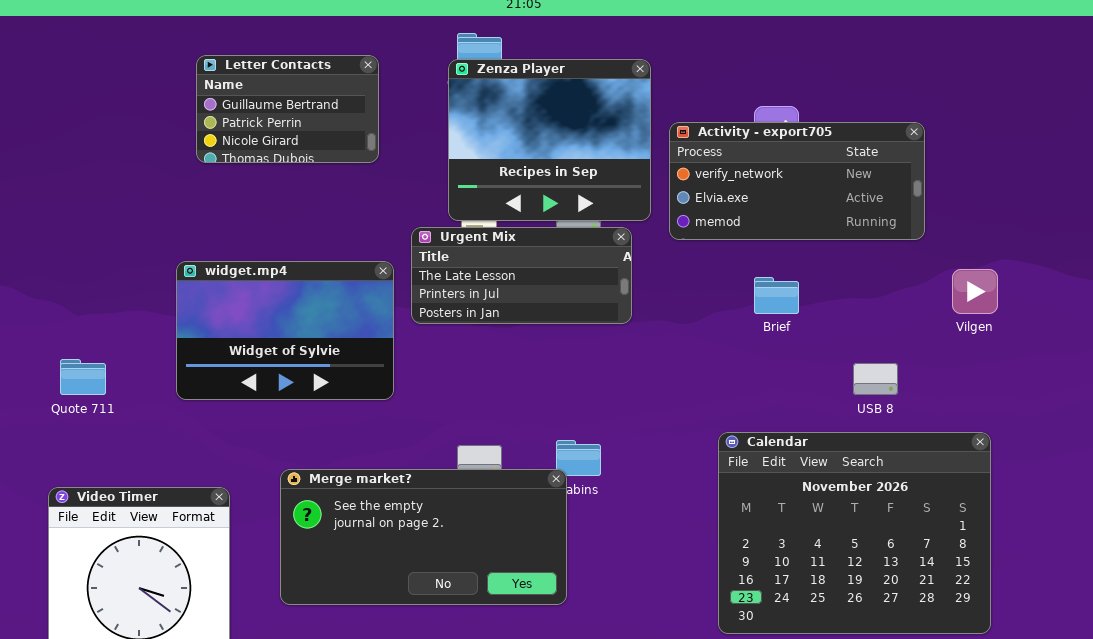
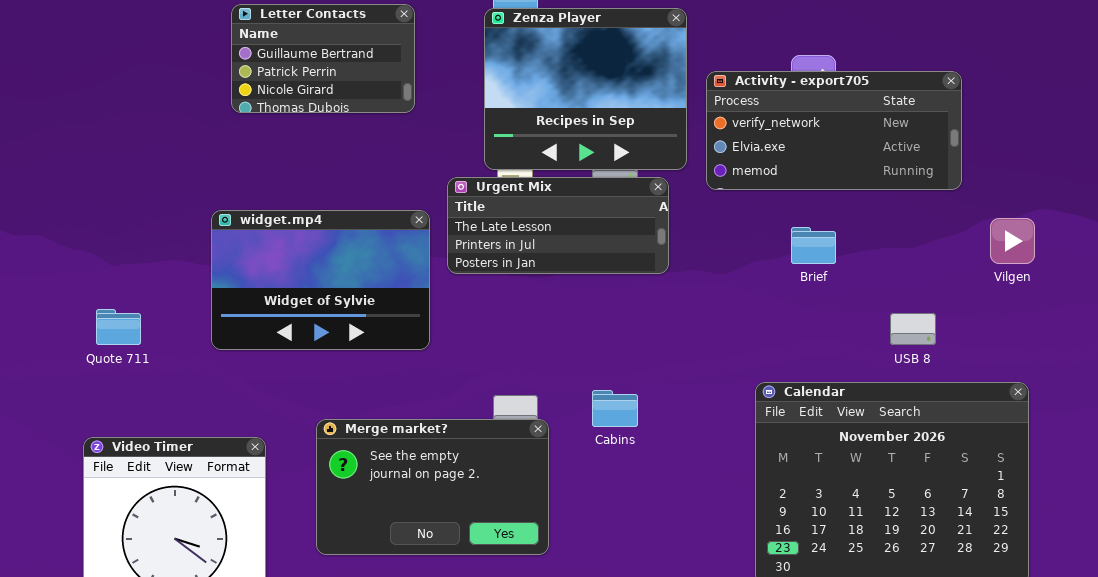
Merge market?: [280,469,567,605] -> [316,419,549,555], resized

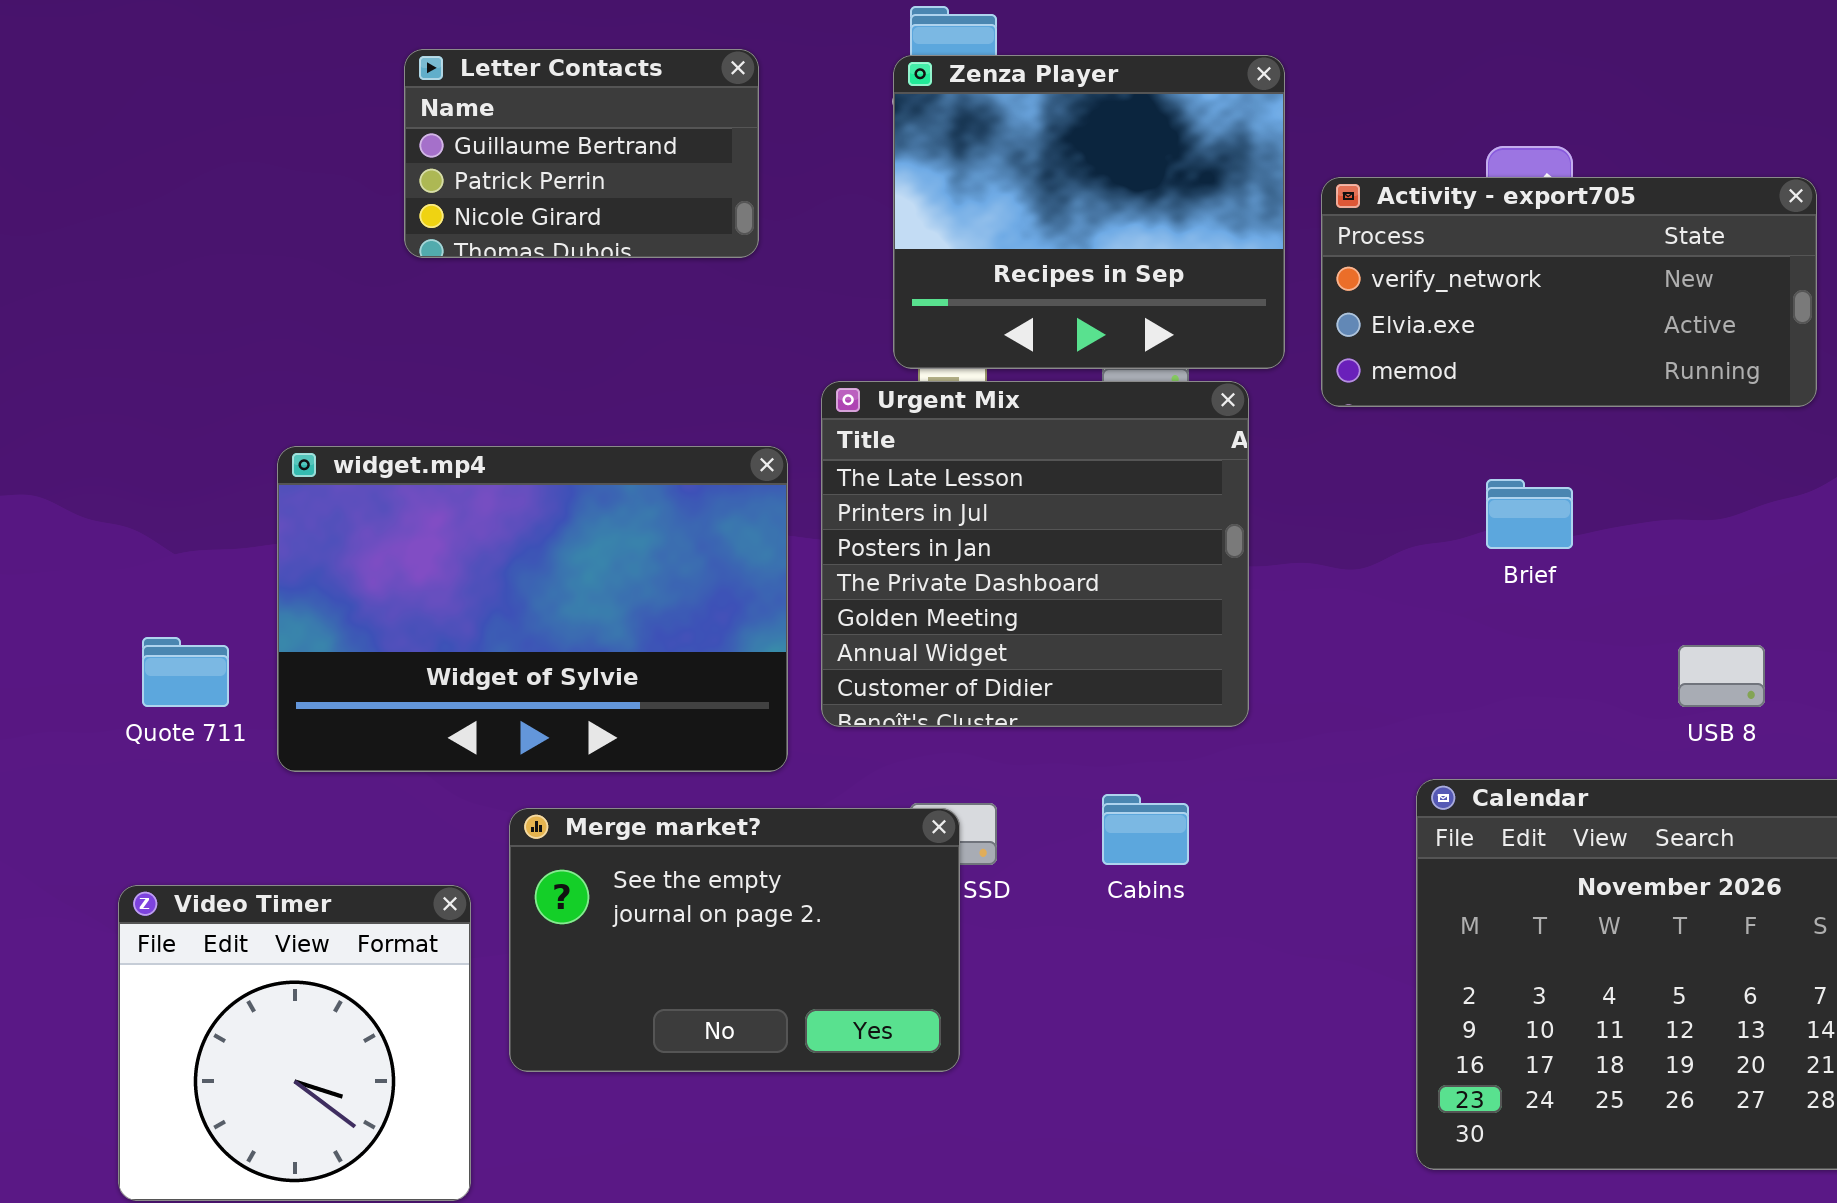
Urgent Mix: [447,177,669,274] -> [821,381,1249,727], resized
widget.mp4: [211,210,430,350] -> [277,446,788,772], resized
Merge market?: [316,419,549,555] -> [509,808,960,1072], moved

